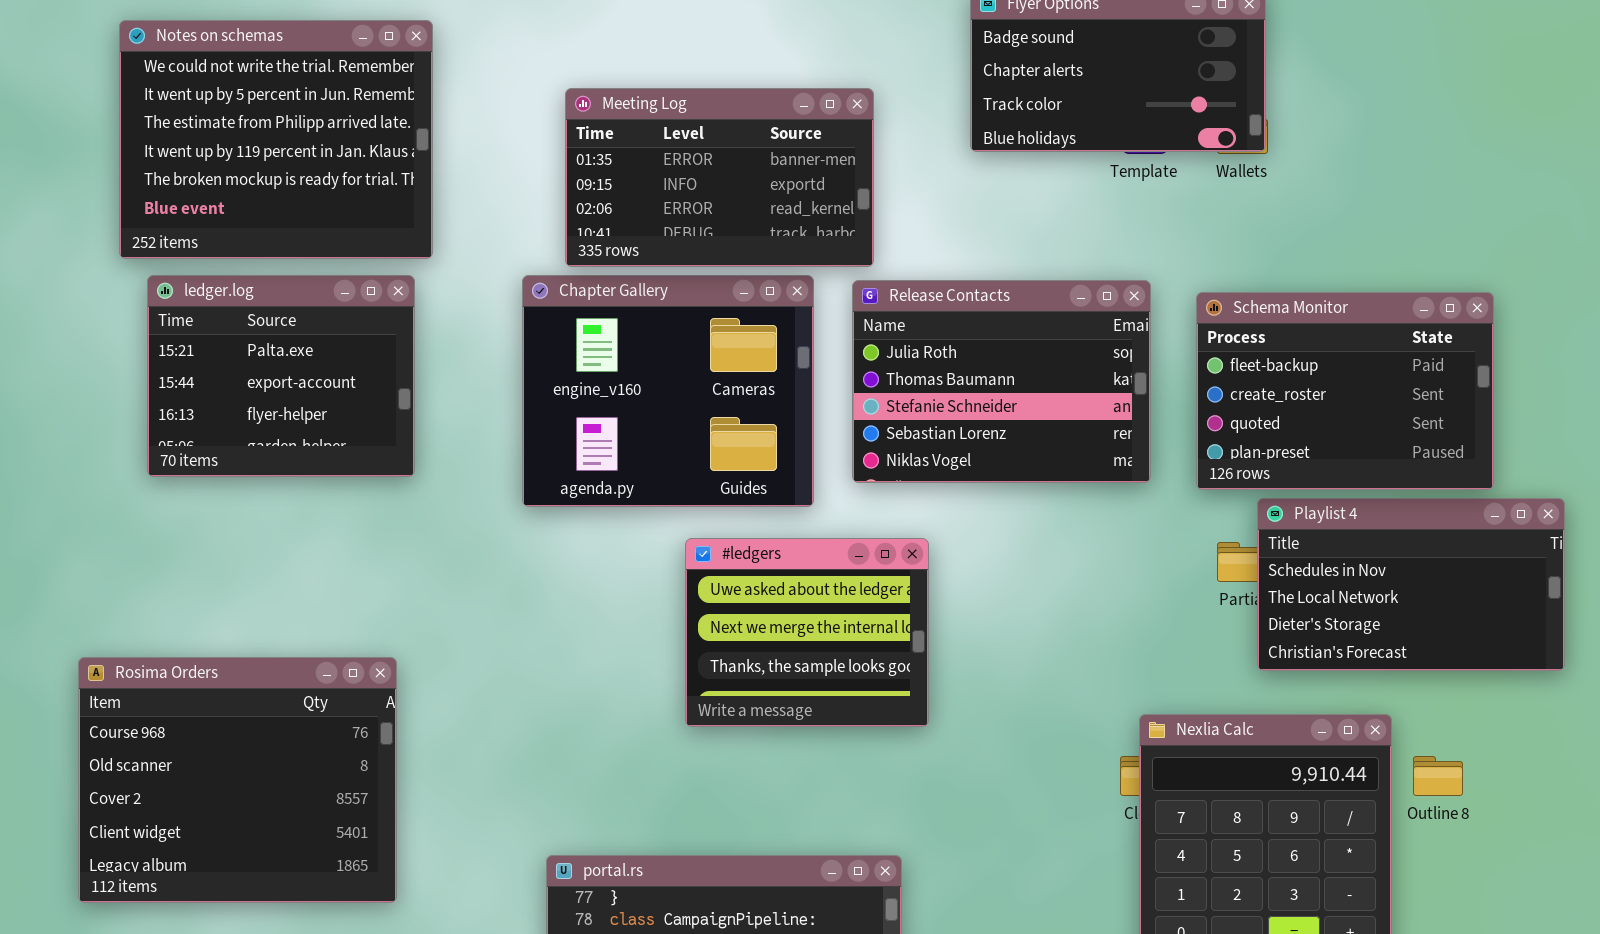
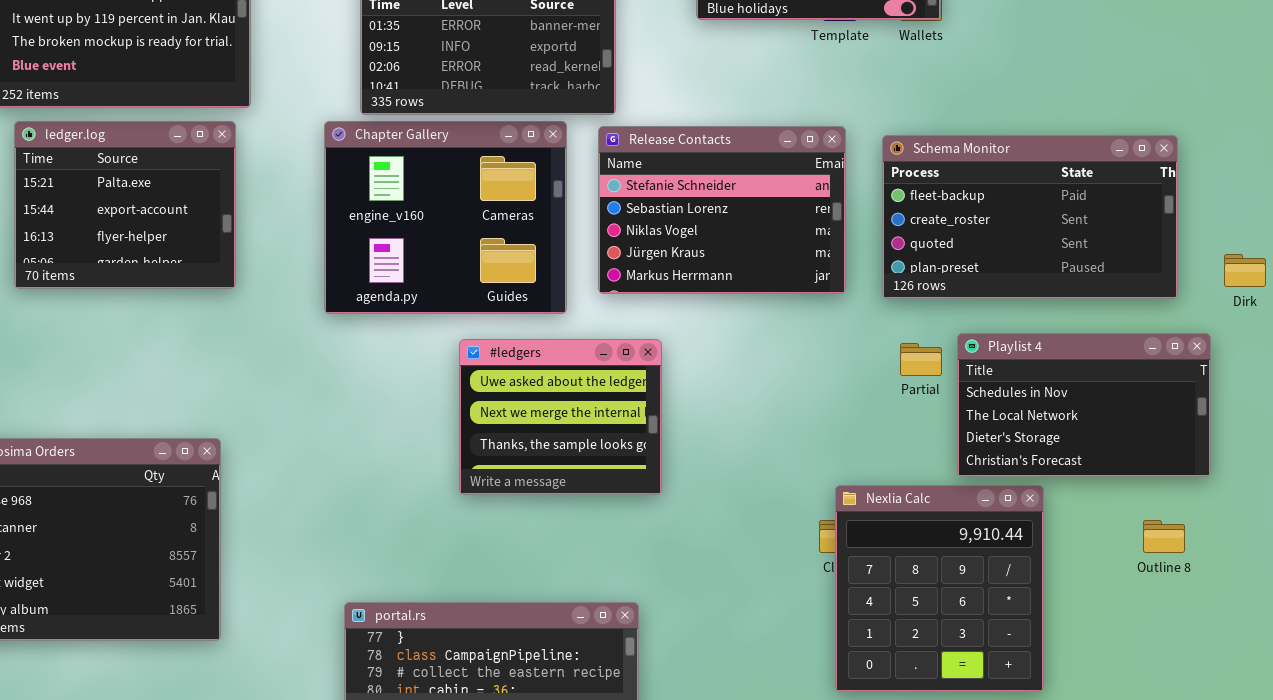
Release Contacts: [852,280,1151,483] -> [598,126,846,294], scrolled down 2 rows
Schema Monitor: [1196,292,1494,490] -> [882,135,1178,299], resized
Playlist 4: [1257,498,1565,671] -> [957,333,1211,477], moved
Outline 8: [1413,756,1463,796] -> [1143,520,1185,553], moved

